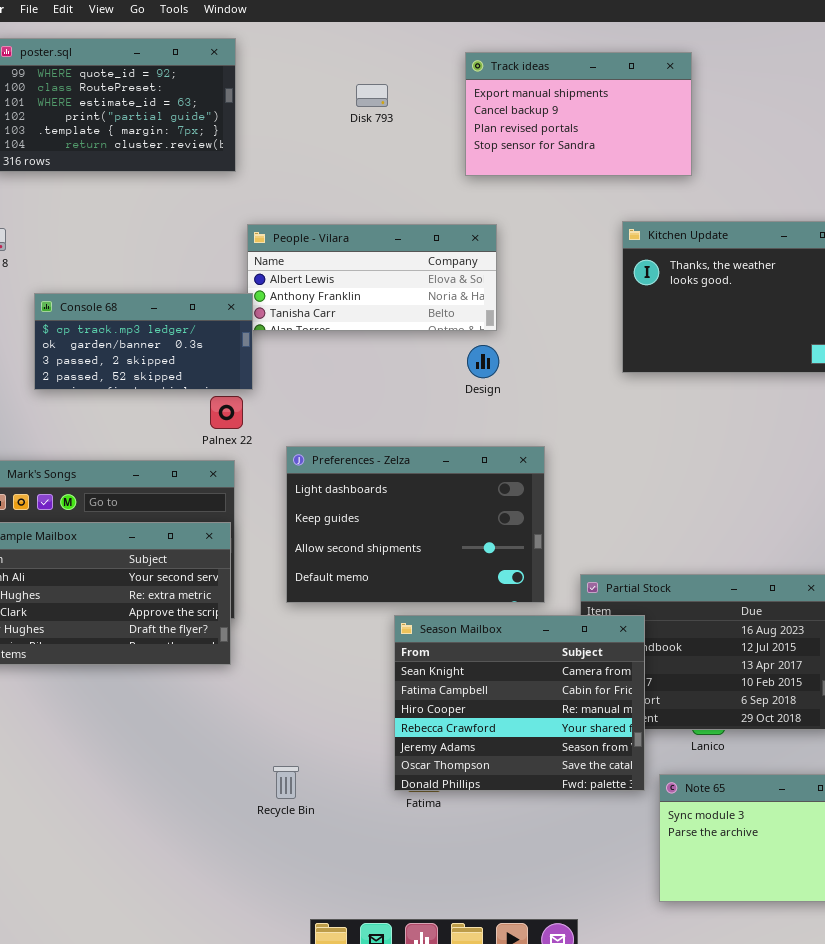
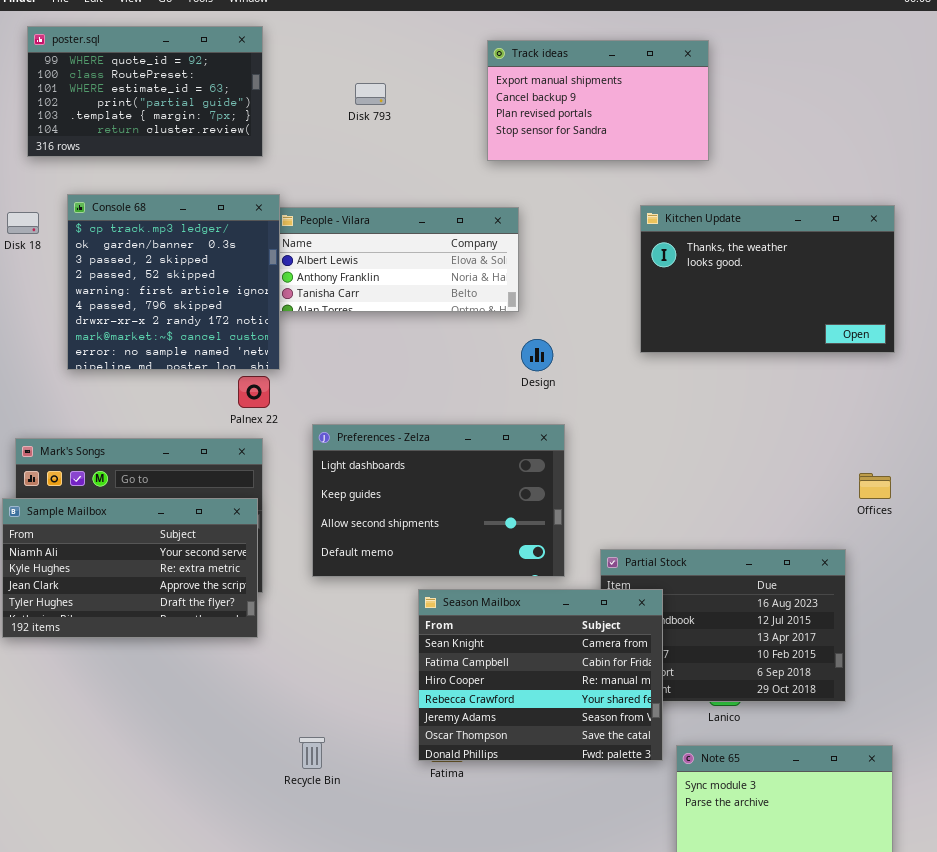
Disk 793: [356,84,388,107] -> [355,83,386,105], moved
Console 68: [34,293,253,390] -> [67,194,280,370], resized
Design: [467,345,499,378] -> [521,339,553,371], moved

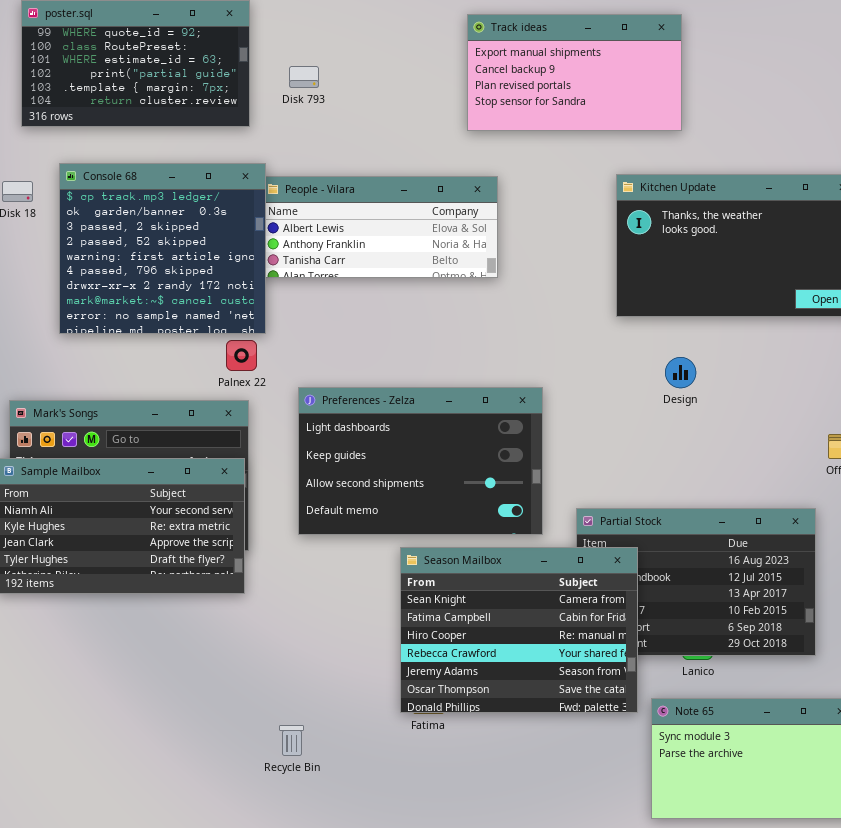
Disk 793: [355,83,386,105] -> [289,66,319,88], moved
Design: [521,339,553,371] -> [665,357,696,388], moved
Recycle Bin: [299,737,325,769] -> [279,725,304,756], moved

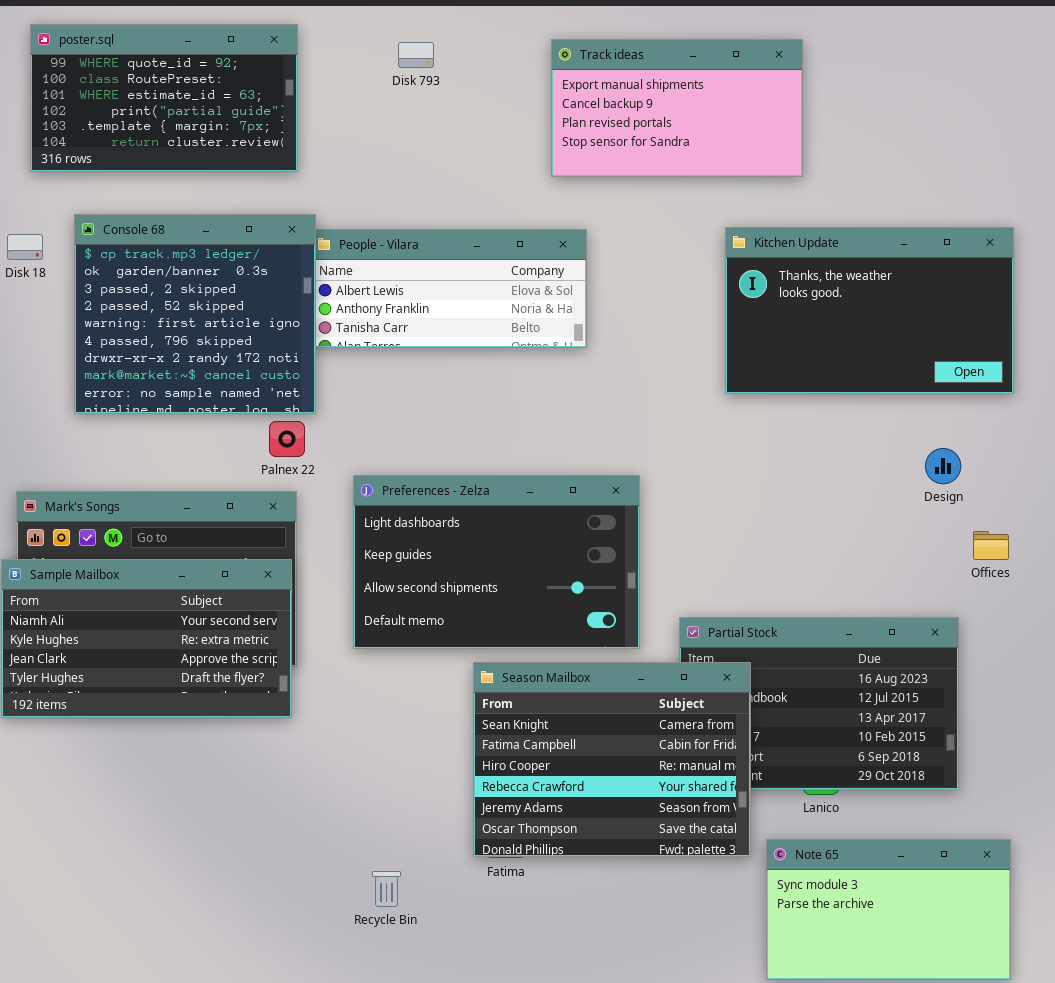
Disk 793: [289,66,319,88] -> [398,42,434,68], moved
Design: [665,357,696,388] -> [925,448,961,484], moved
Recycle Bin: [279,725,304,756] -> [372,871,401,907], moved

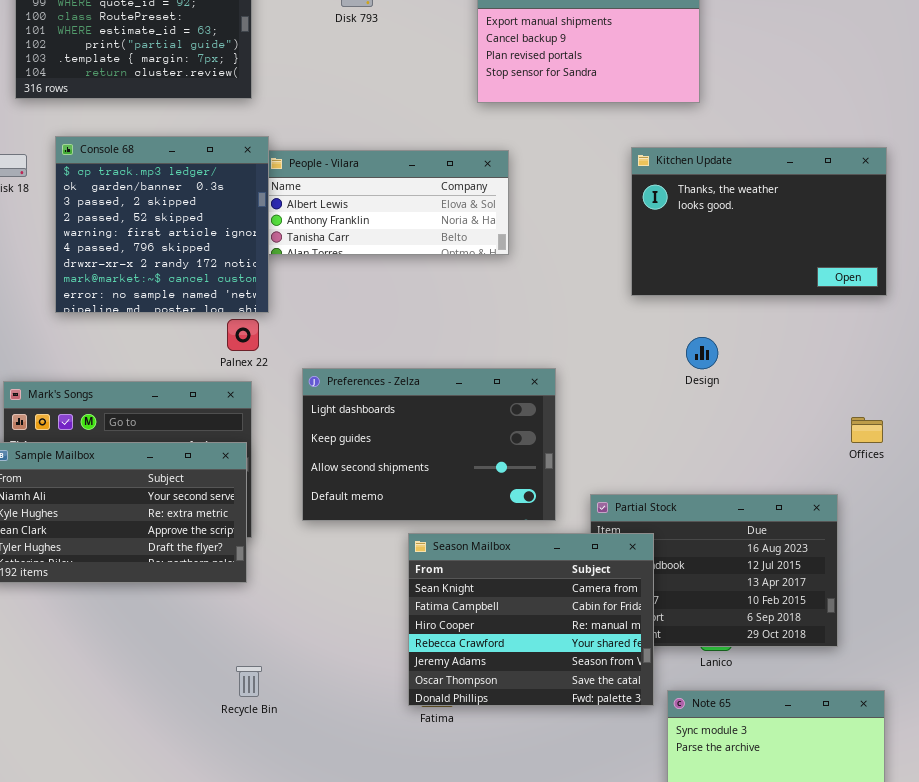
Design: [925,448,961,484] -> [686,337,718,369], moved
Recycle Bin: [372,871,401,907] -> [236,666,262,697], moved

